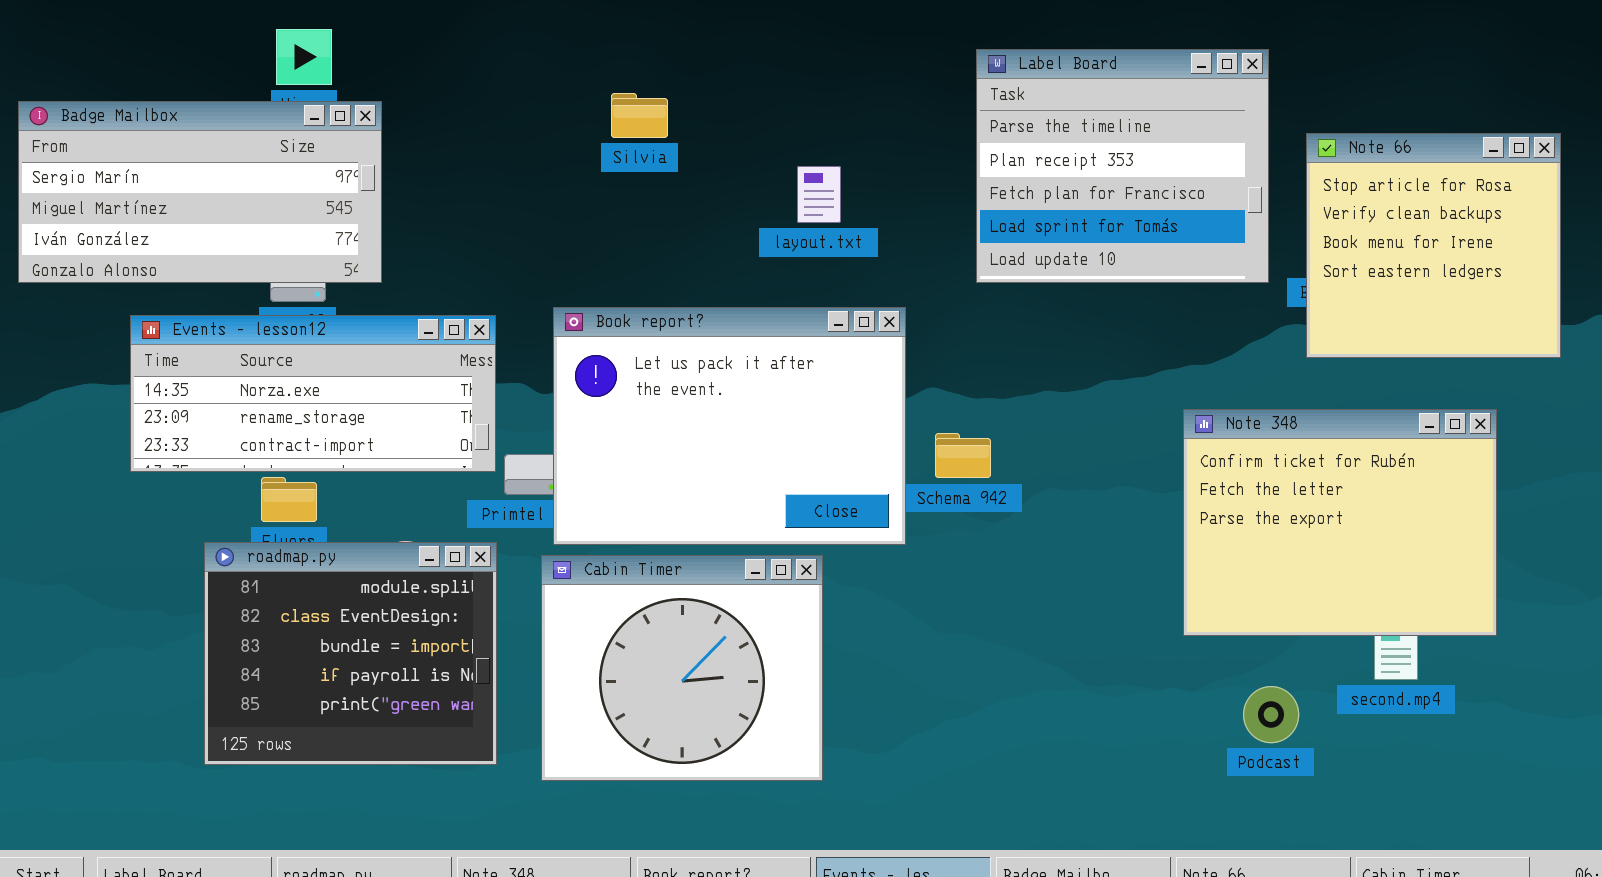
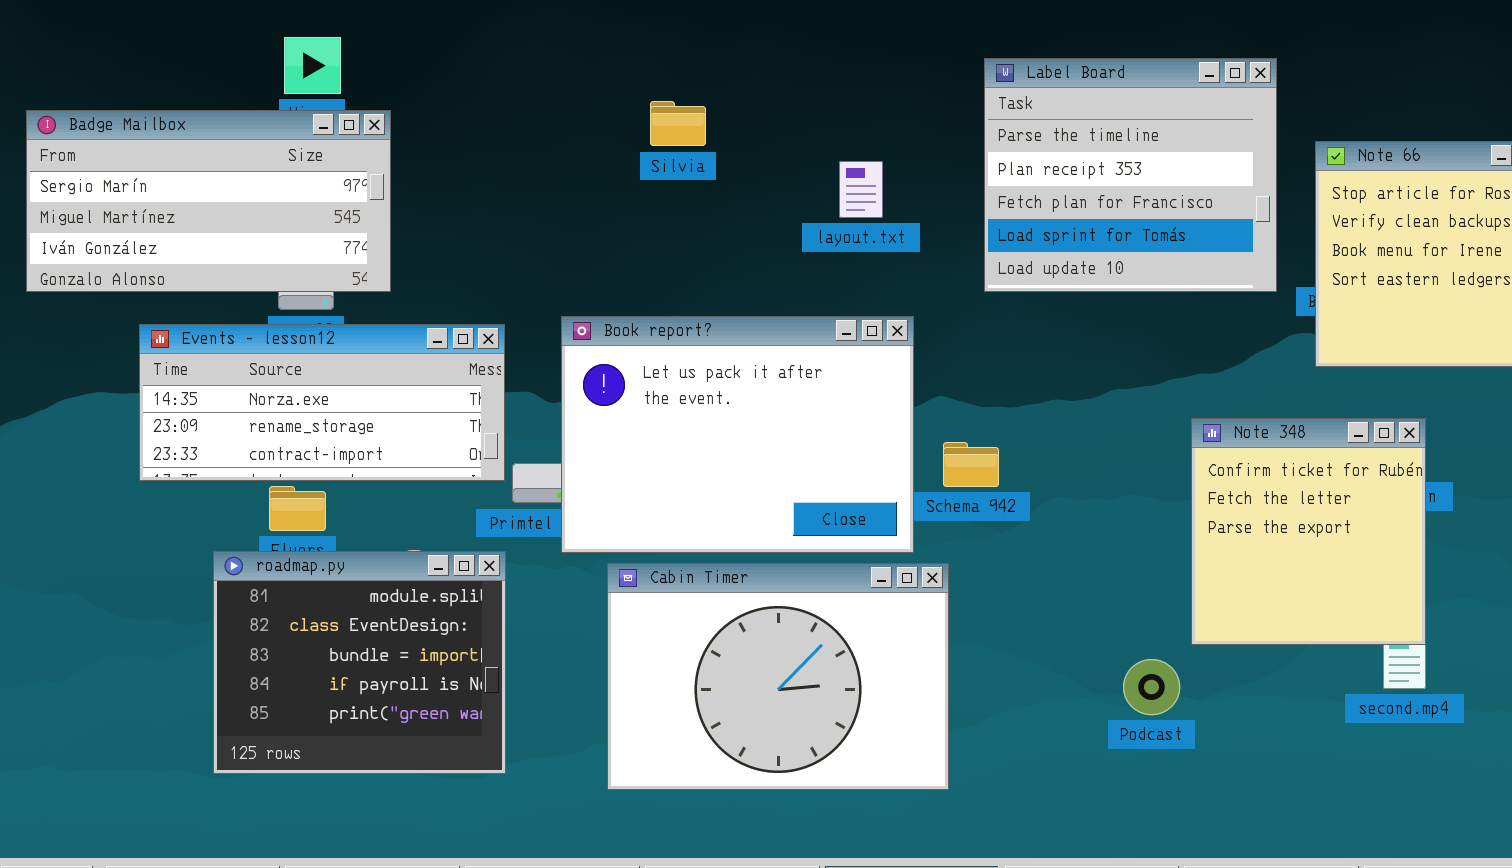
Silvia: [611,93,668,138] -> [650,101,706,146], moved
layout.txt: [797,166,841,223] -> [839,161,883,218], moved
Note 348: [1183,409,1497,636] -> [1191,418,1426,645], resized
Cabin Timer: [541,555,823,781] -> [607,563,949,790], moved, resized
Podcast: [1243,686,1299,743] -> [1123,659,1180,715], moved

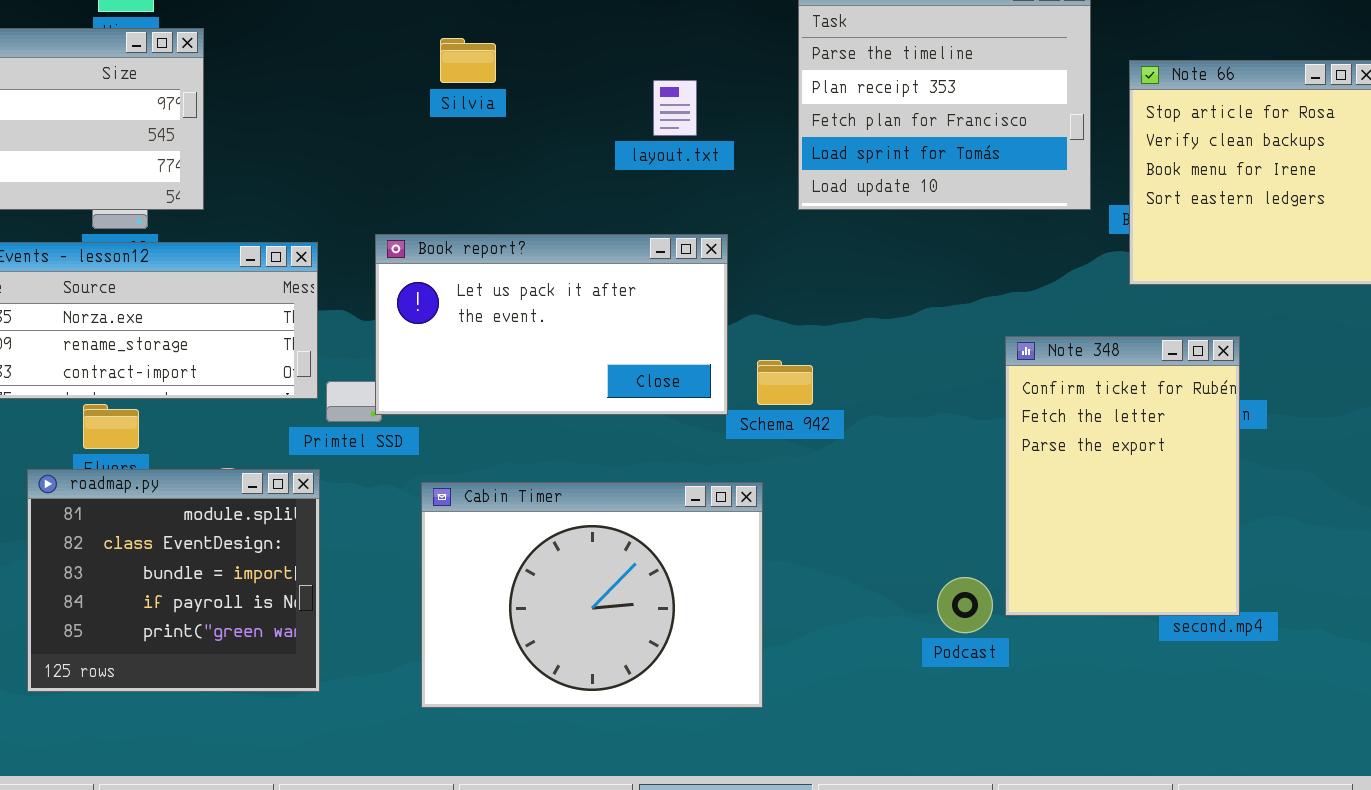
Silvia: [650,101,706,146] -> [440,38,496,83], moved
Book report?: [561,316,914,553] -> [375,234,728,415], resized
Note 348: [1191,418,1426,645] -> [1005,336,1240,616], resized

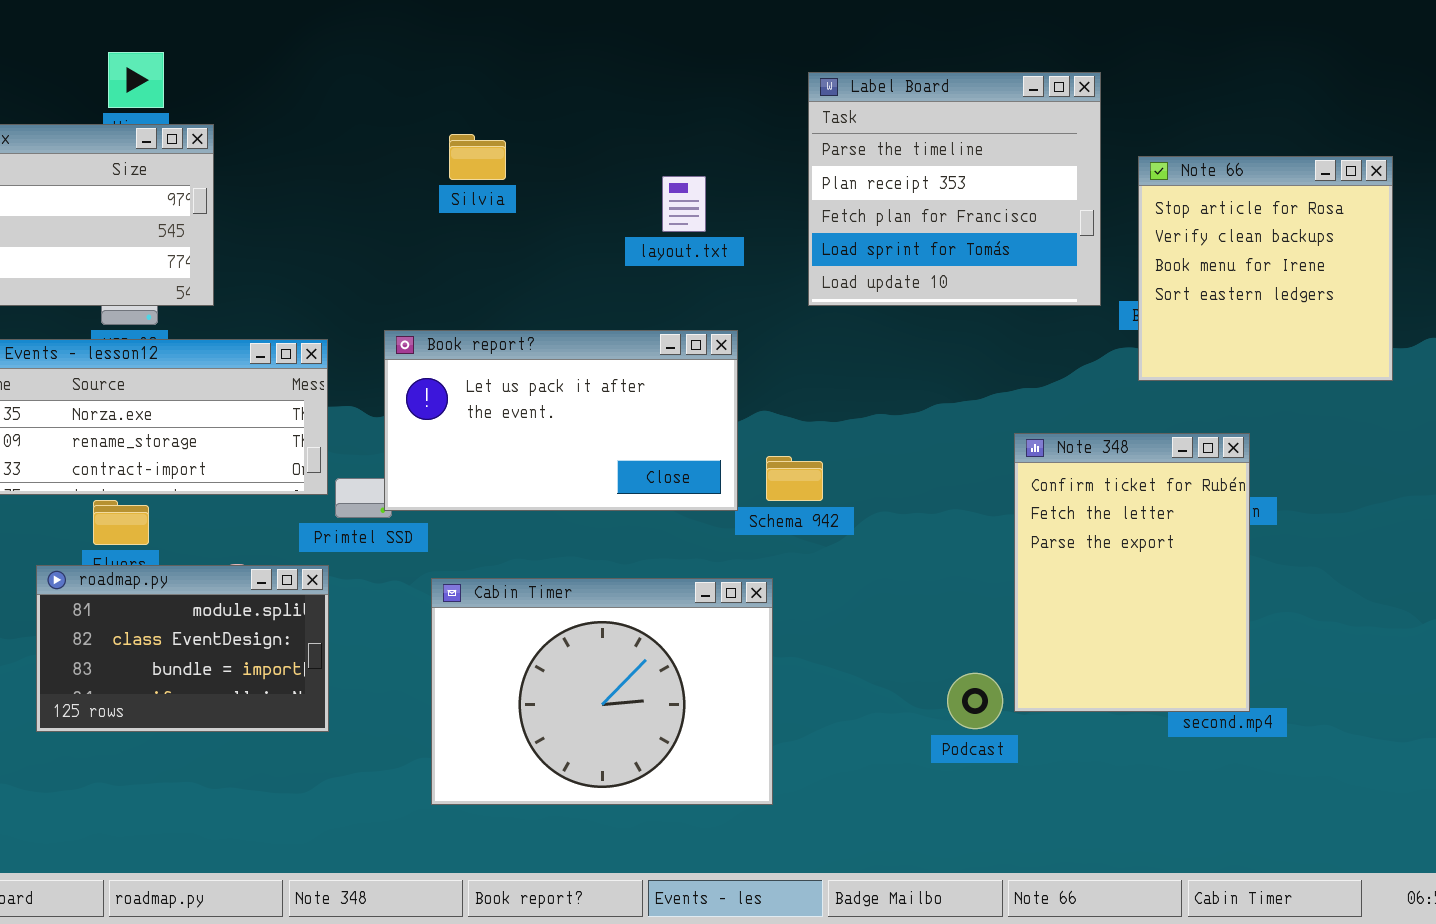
roadmap.py: [27,469,320,692] -> [36,565,329,732], resized

